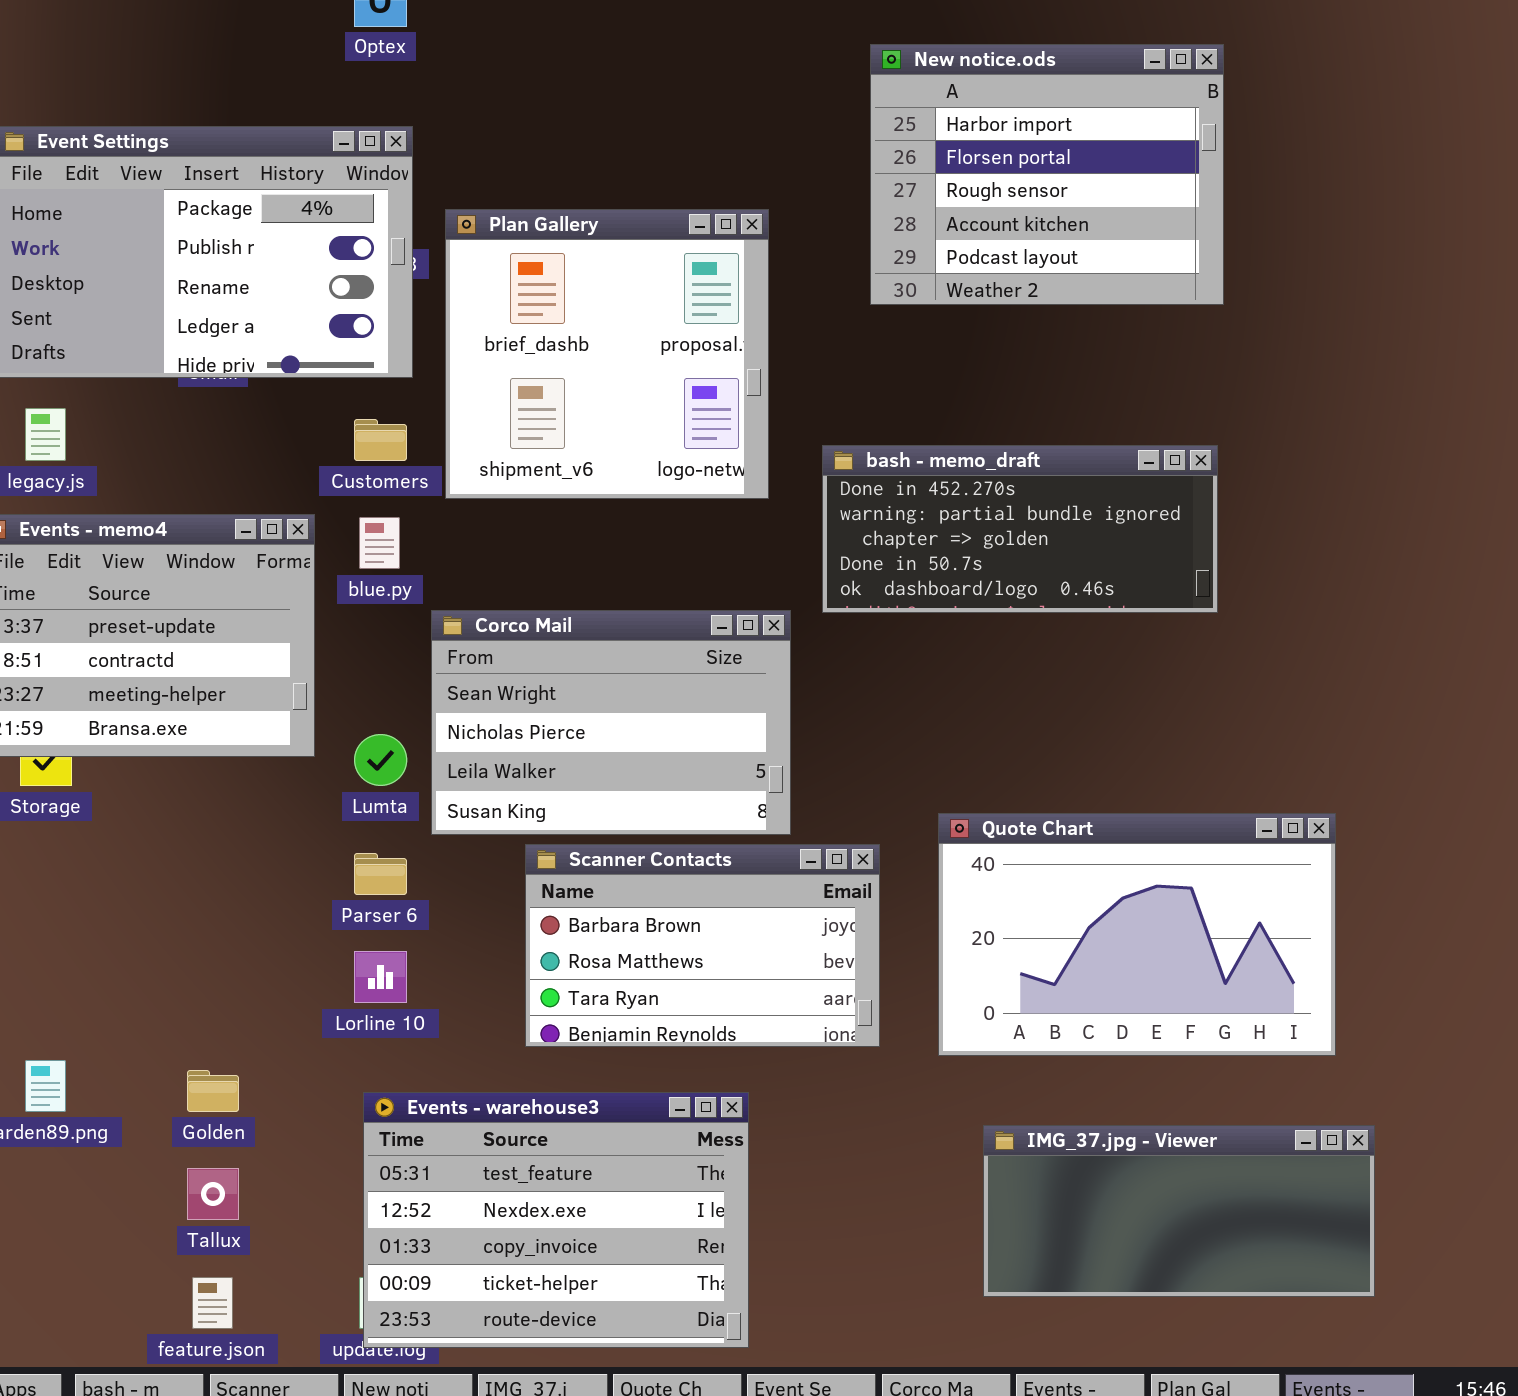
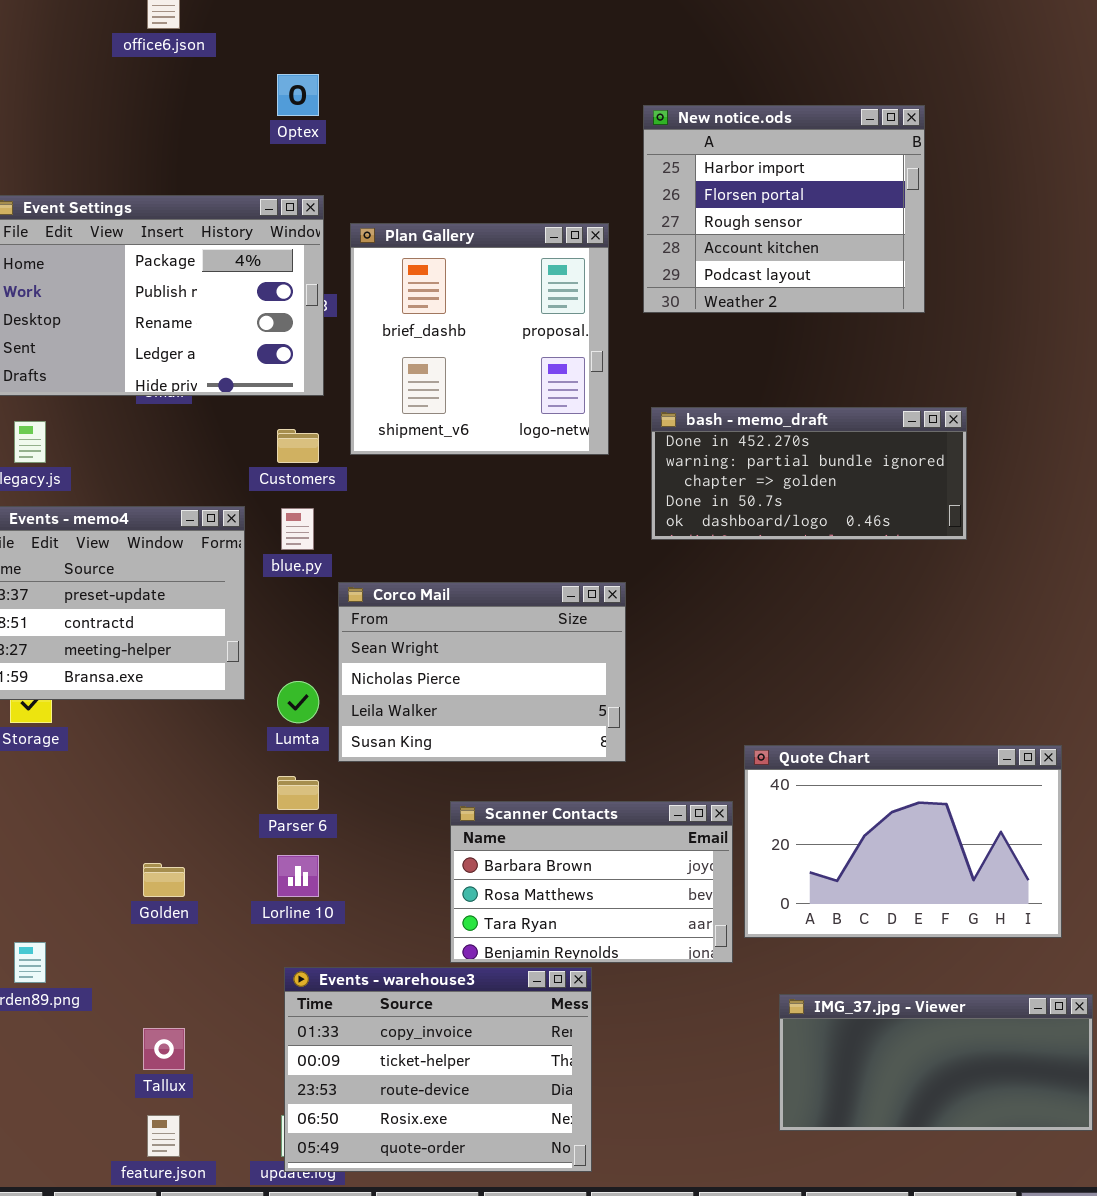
New notice.ods: [870,44,1224,305] -> [643,105,925,313], moved
Plan Gallery: [445,209,769,499] -> [350,223,609,455], moved
bash - memo_draft: [822,445,1218,613] -> [651,407,967,540], moved
Scanner Contacts: [525,844,880,1047] -> [450,801,733,963], moved
Golden: [187,1070,239,1112] -> [143,863,185,897], moved
Events - warehouse3: [363,1092,749,1348] -> [284,967,592,1172], scrolled down 2 rows

